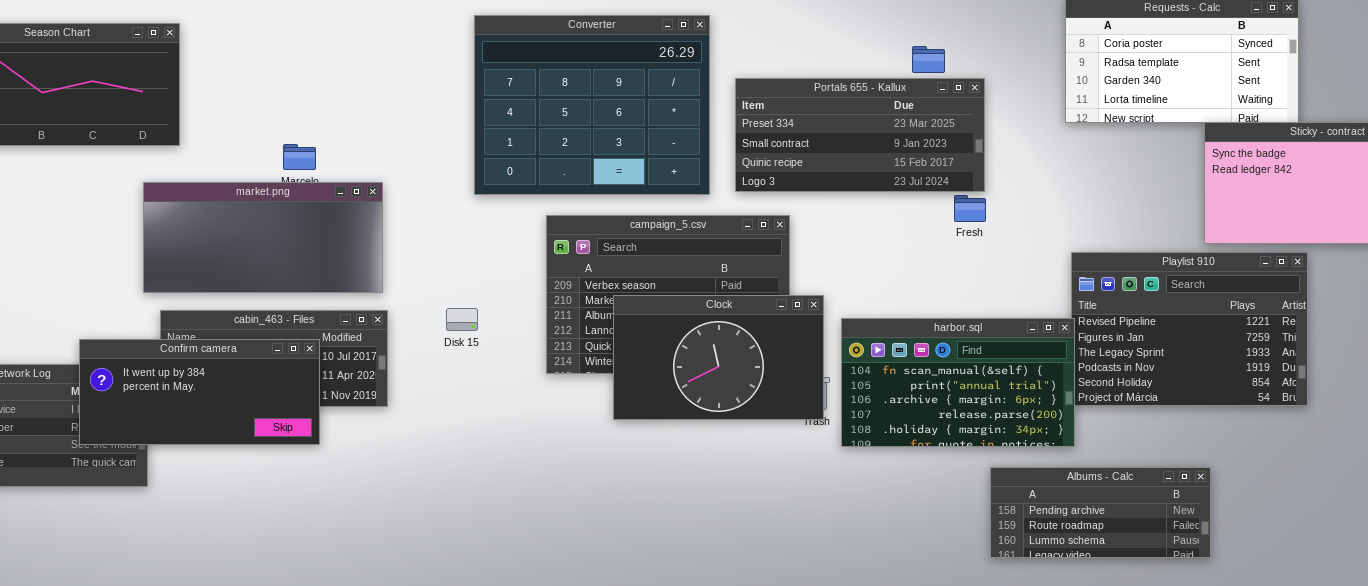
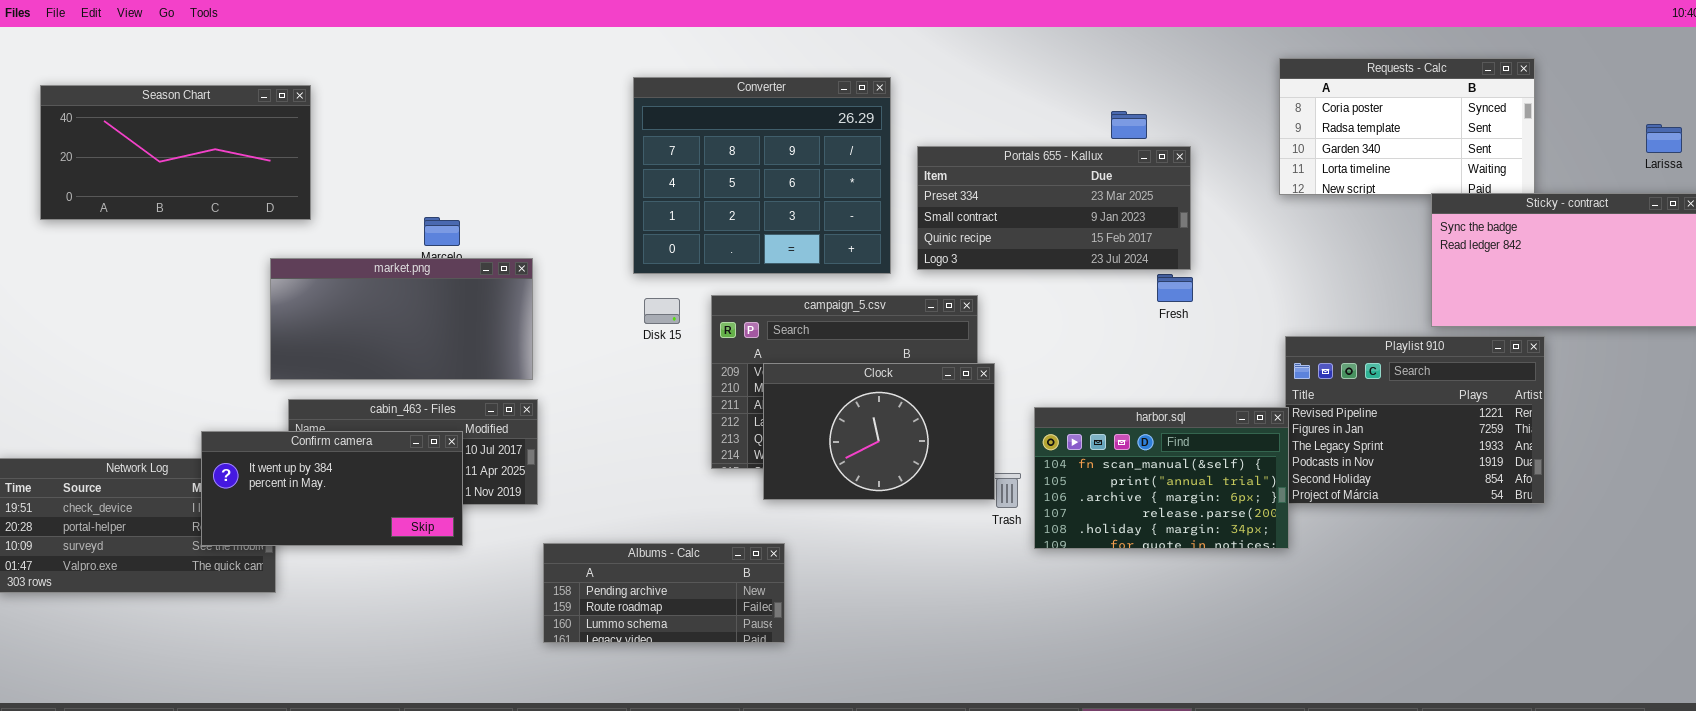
Clock: [613,295,824,420] -> [763,363,995,500], moved
Disk 15: [446,308,478,331] -> [644,298,680,324], moved
Albums - Calc: [990,467,1211,558] -> [543,543,785,643], moved

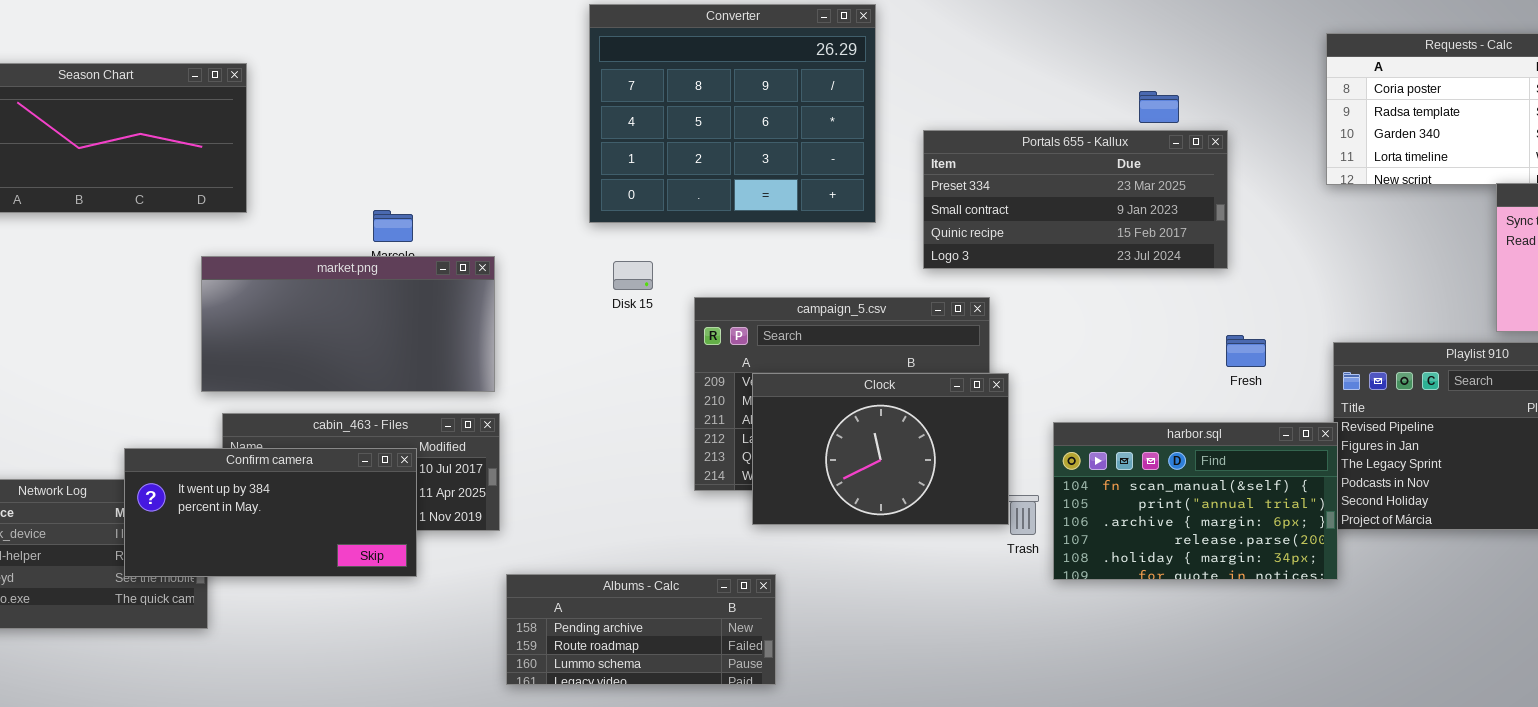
Converter: [633,77,891,274] -> [589,4,876,223], moved
Fresh: [1157,274,1193,302] -> [1226,335,1266,367], moved
Disk 15: [644,298,680,324] -> [613,261,653,290], moved

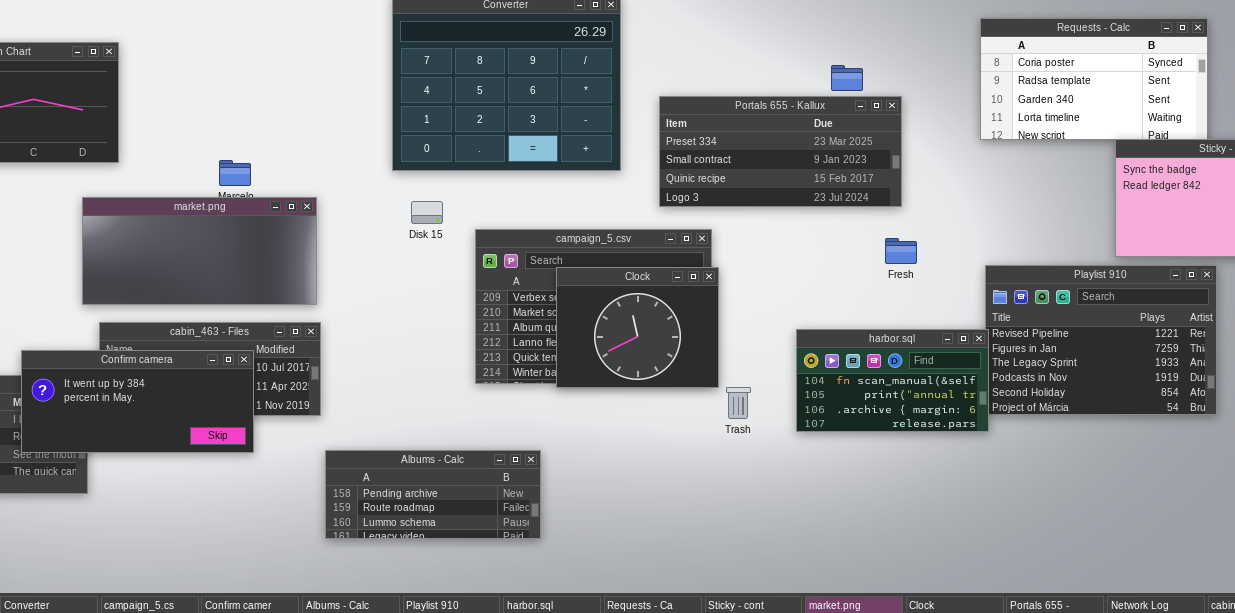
Fresh: [1226,335,1266,367] -> [885,238,917,264], moved
Clock: [752,373,1009,525] -> [556,267,719,388], moved, resized
harbor.sql: [1053,422,1338,580] -> [796,329,989,432], resized

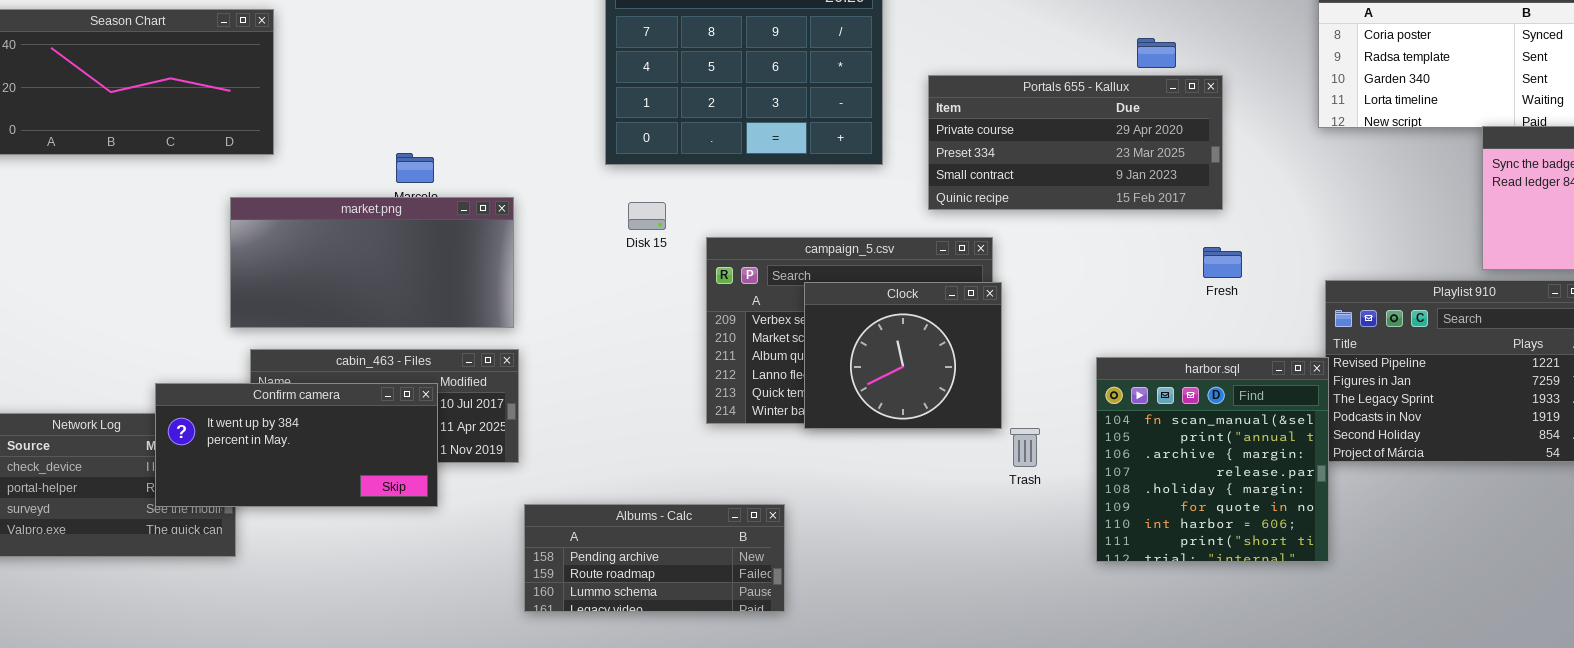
Portals 655 - Kallux: [659,96,902,207] -> [928,75,1223,210], scrolled up 1 row
harbor.sql: [796,329,989,432] -> [1096,357,1329,562], resized

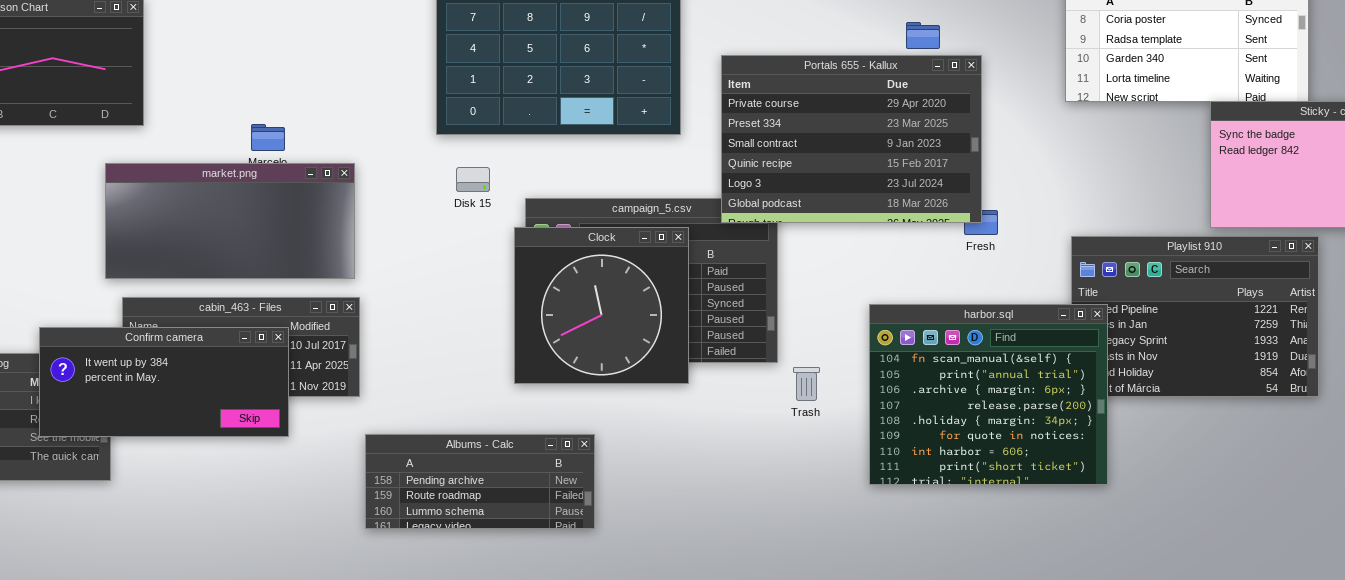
Portals 655 - Kallux: [928,75,1223,210] -> [721,55,982,223], resized
Clock: [804,282,1002,429] -> [514,227,689,384], moved, resized
harbor.sql: [1096,357,1329,562] -> [869,304,1108,485], resized

